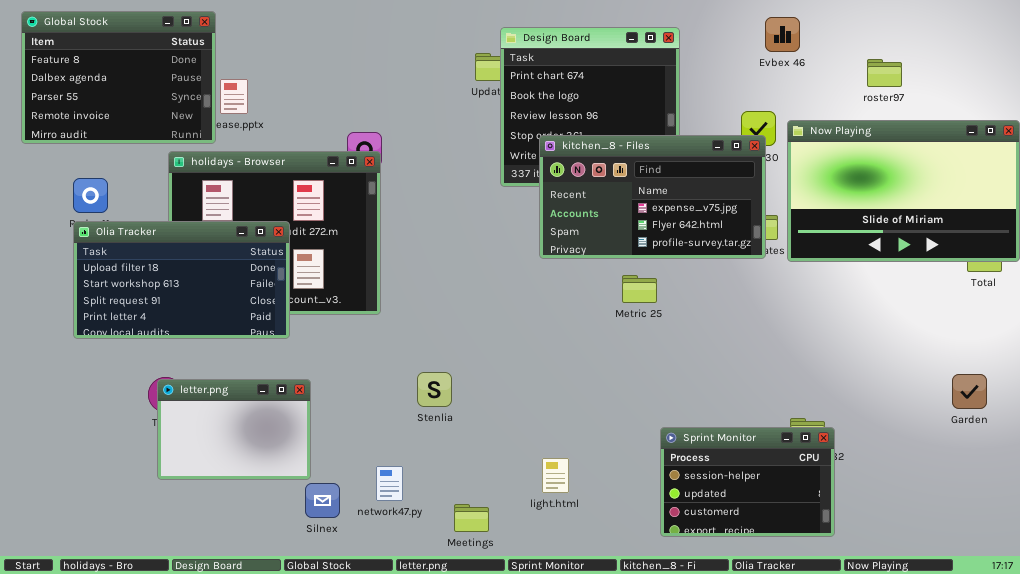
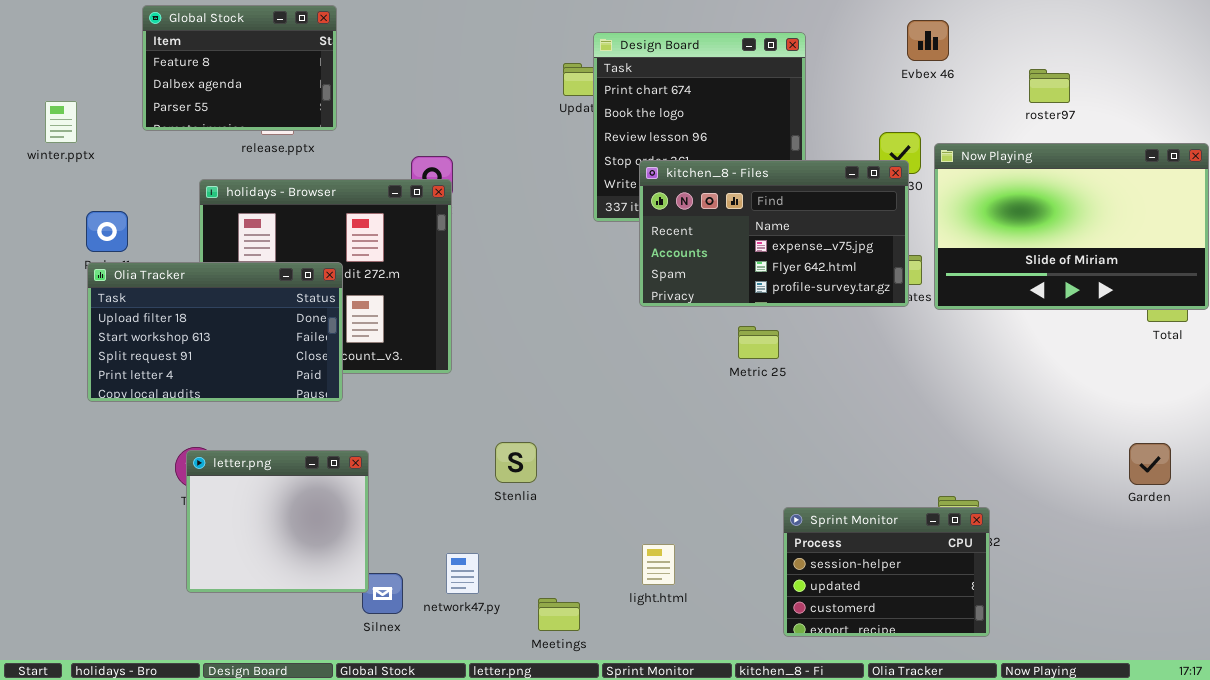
Global Stock: [21,11,216,144] -> [142,5,337,131], moved, resized
letter.png: [157,379,311,480] -> [186,450,369,593], resized

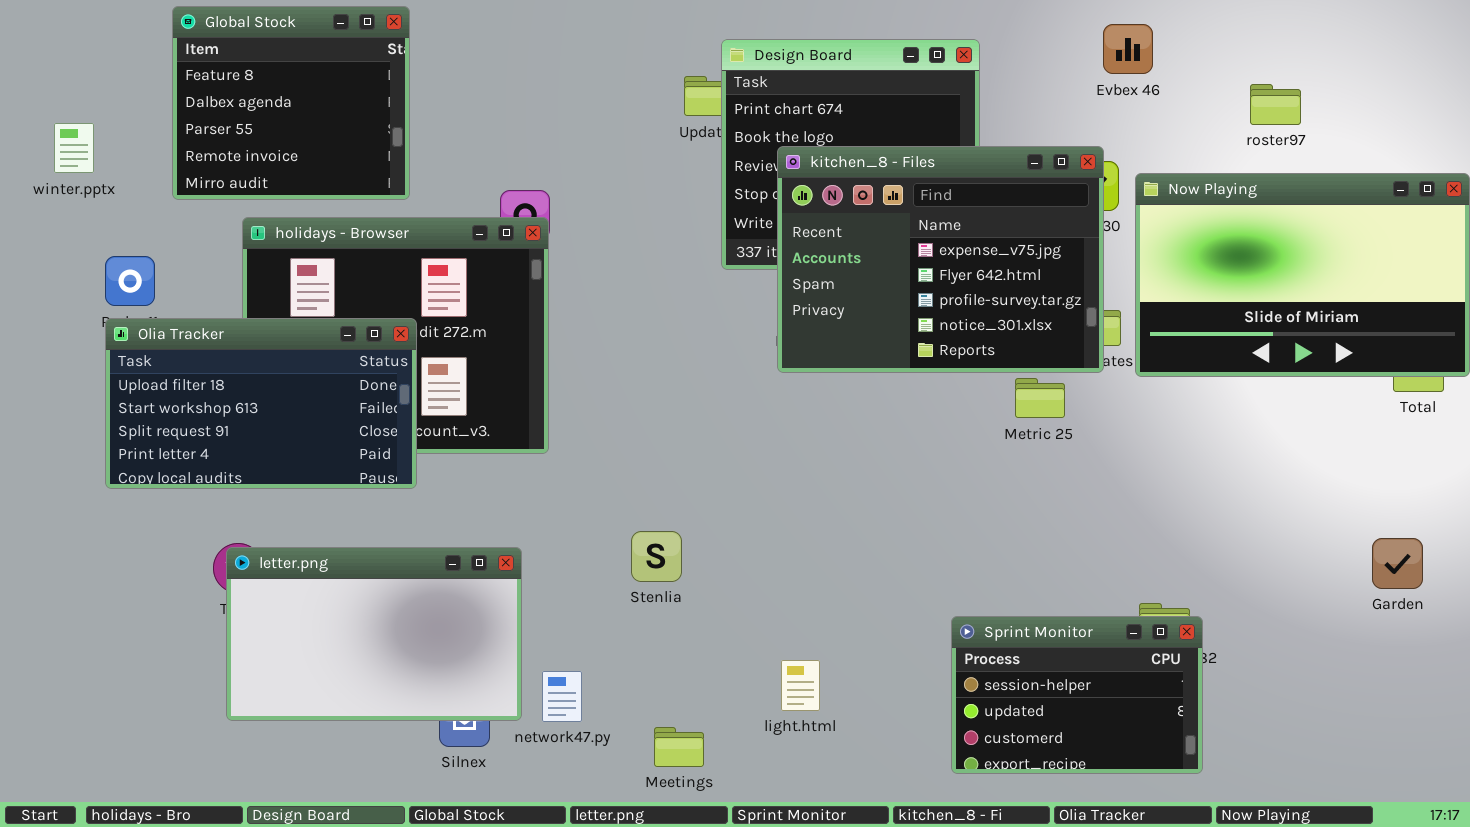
Global Stock: [142,5,337,131] -> [172,6,410,200], resized
kitchen_8 - Files: [639,160,909,307] -> [777,146,1104,373], resized
Metric 25: [738,326,779,359] -> [1015,378,1065,418], moved
Stenlia: [495,442,537,483] -> [631,531,682,582], moved
letter.png: [186,450,369,593] -> [226,547,522,721], resized

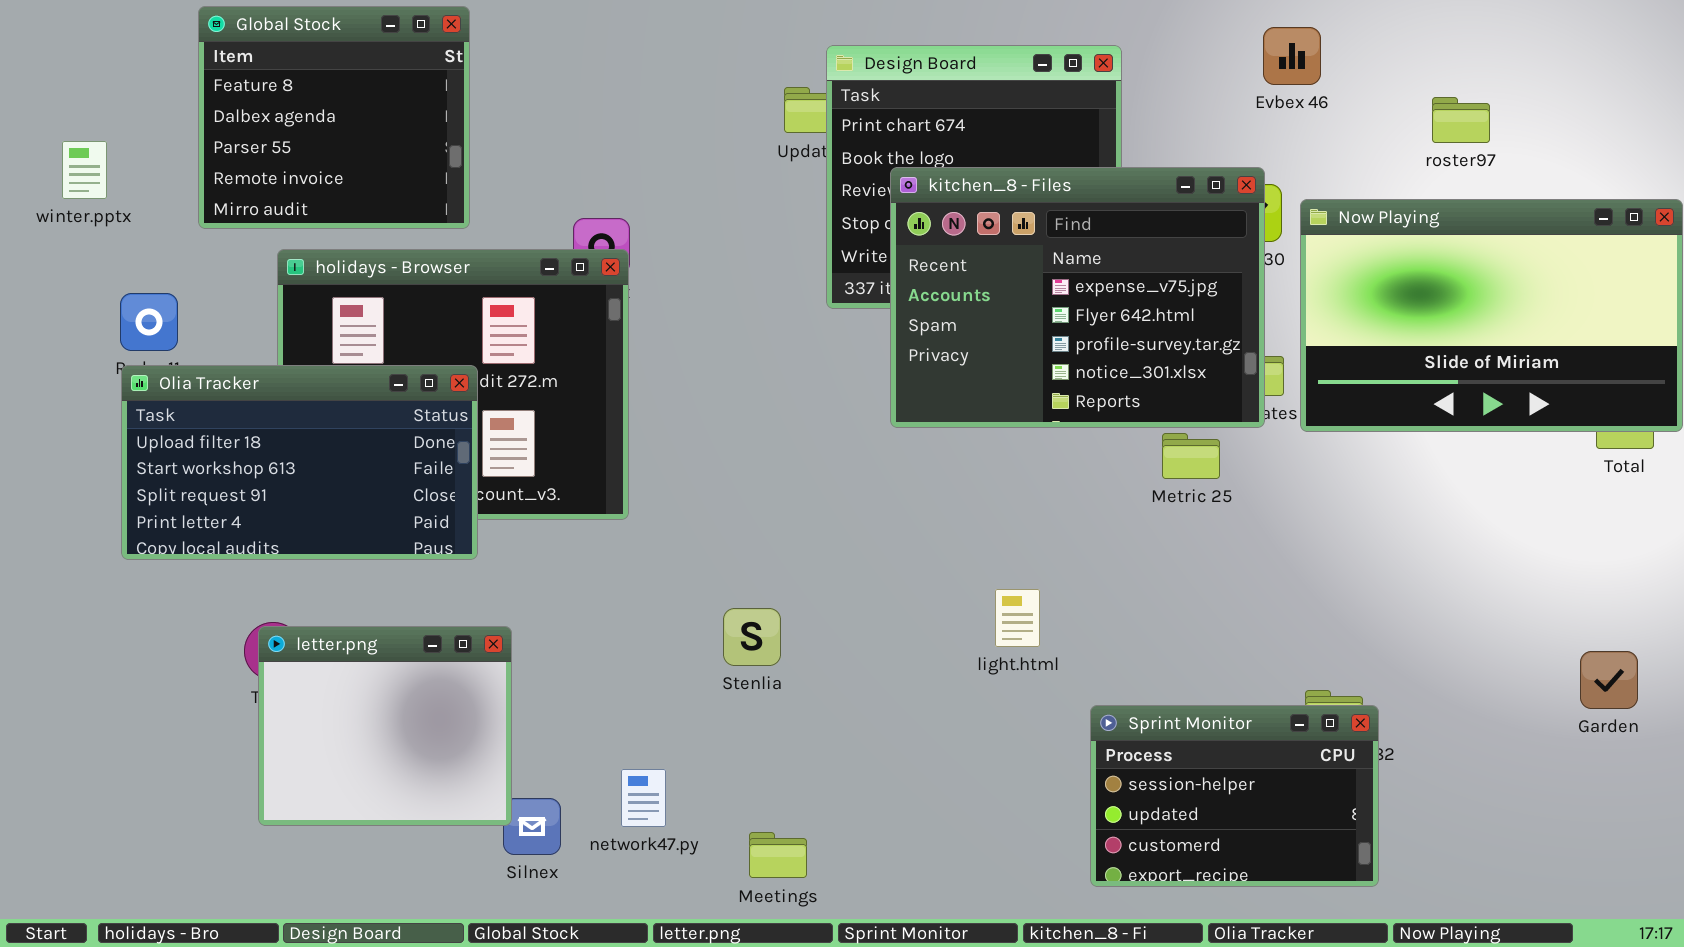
Garden: [1372,538,1423,589] -> [1580,651,1638,709], moved
letter.png: [226,547,522,721] -> [258,626,512,826], resized
light.html: [781,660,820,711] -> [995,589,1040,647], moved

